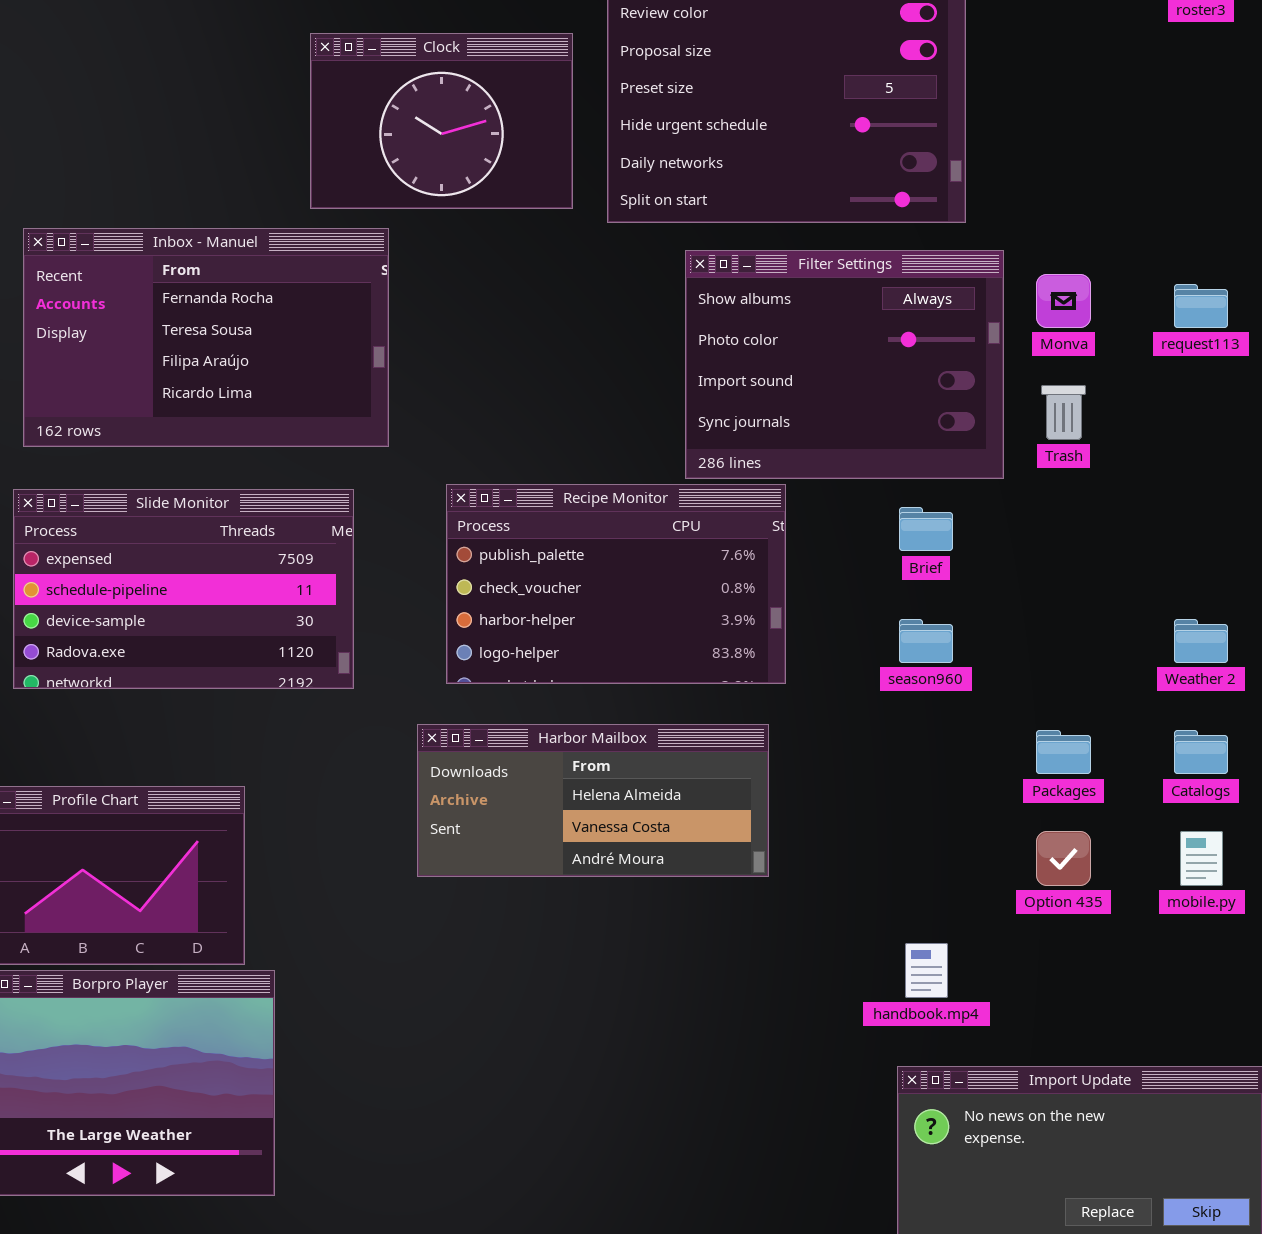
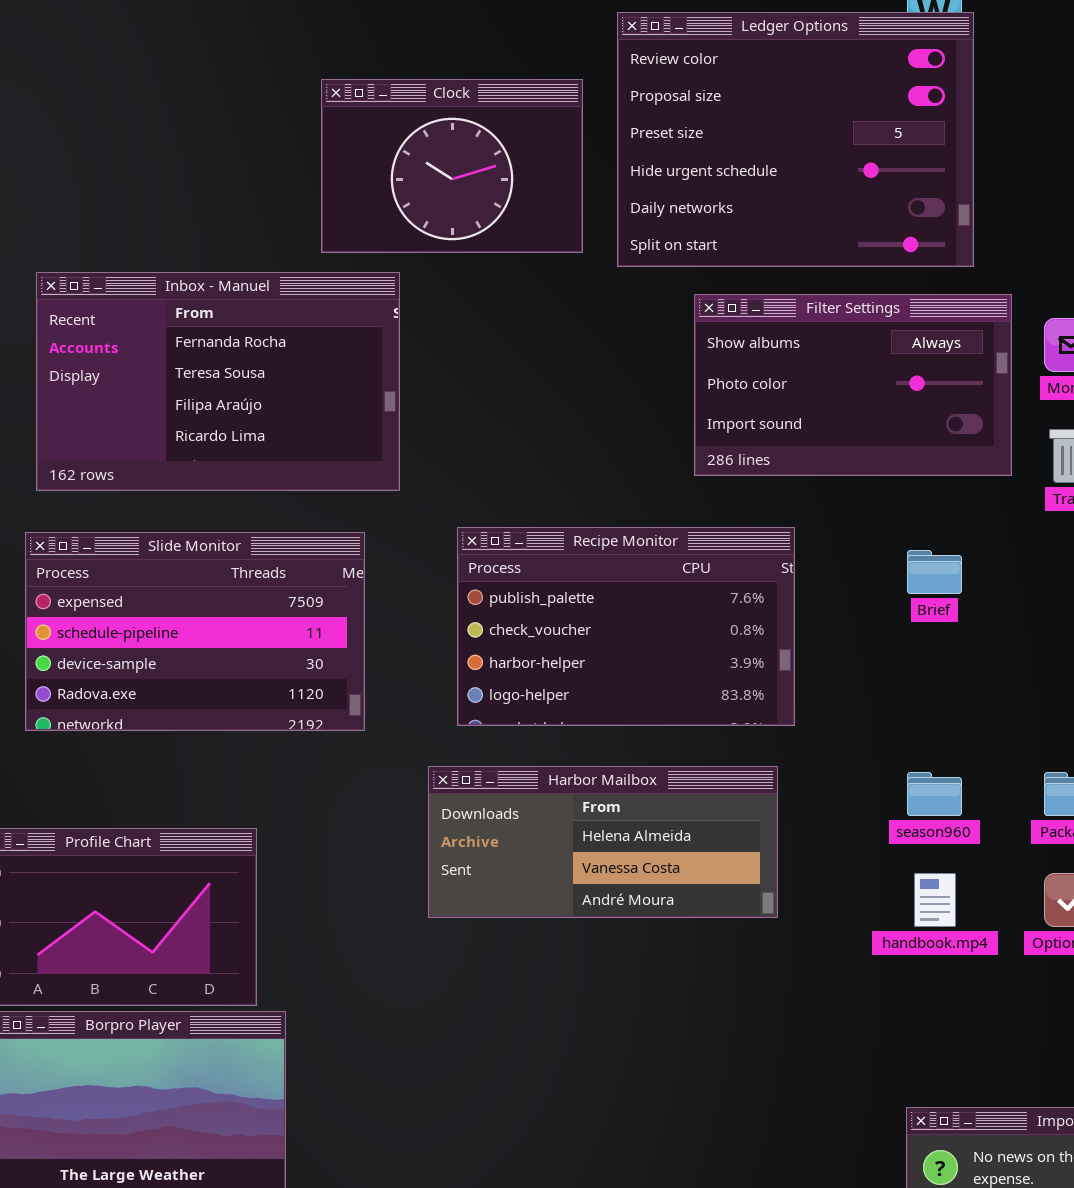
Filter Settings: [685,250,1004,479] -> [694,294,1012,476], resized
season960: [899,619,953,663] -> [907,772,962,816], moved
handbook.mp4: [905,943,948,998] -> [914,873,956,927], moved

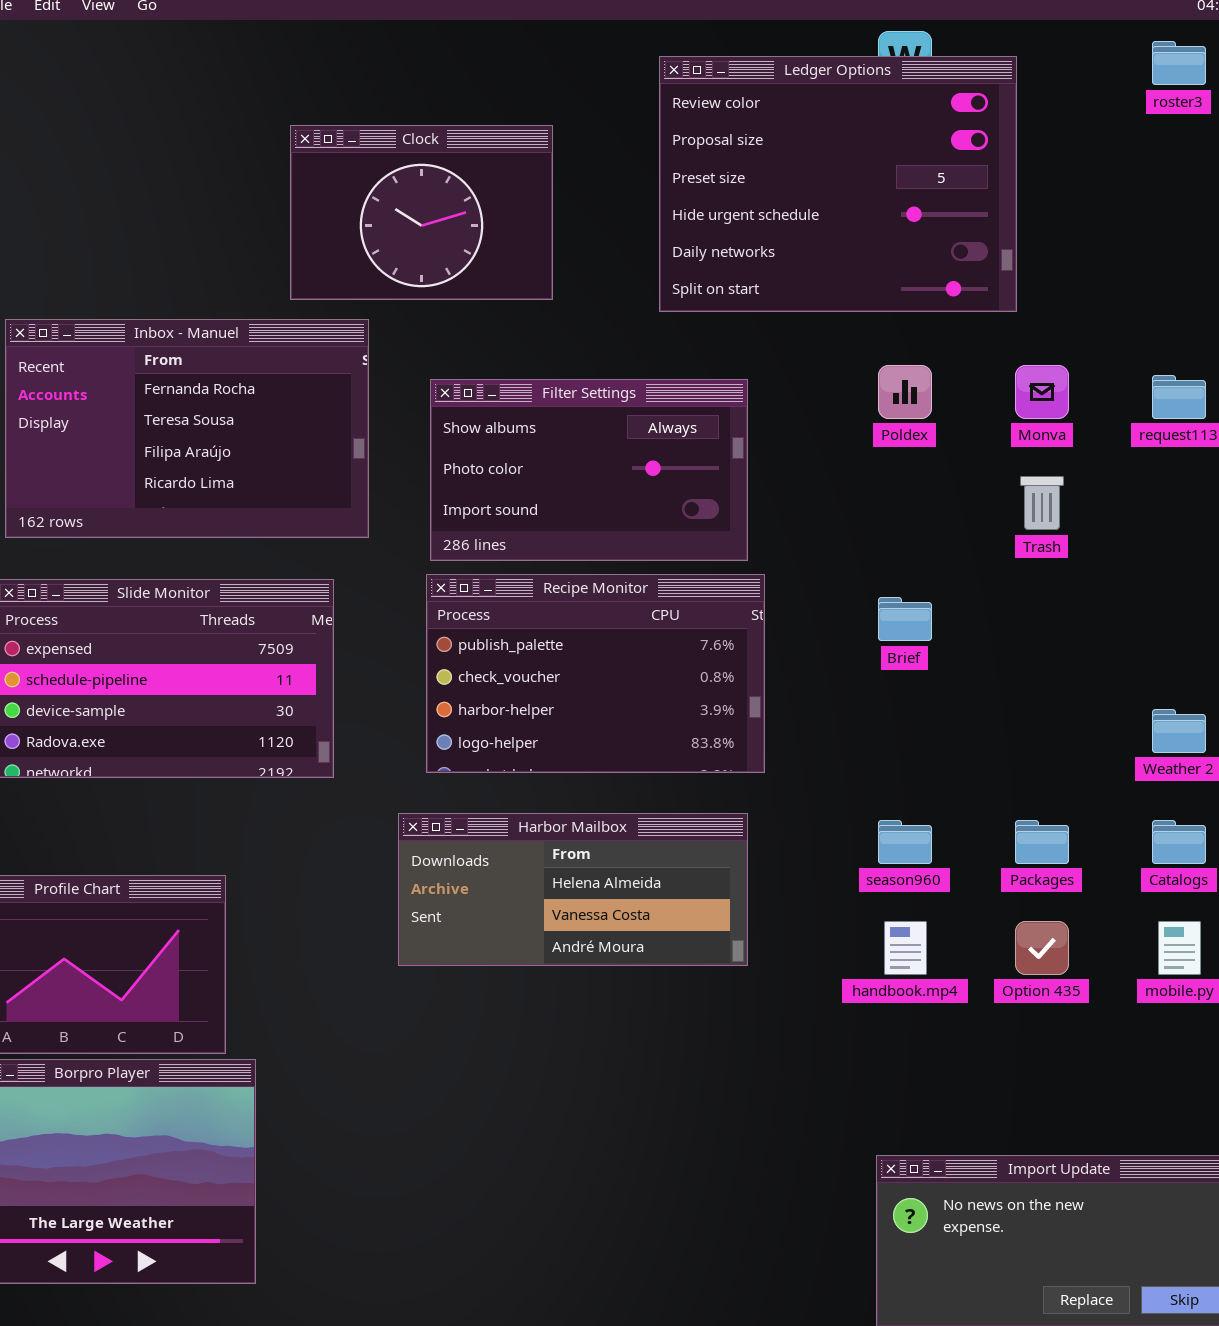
Ledger Options: [617,12,974,267] -> [659,56,1017,312], moved
Filter Settings: [694,294,1012,476] -> [430,379,748,561], moved

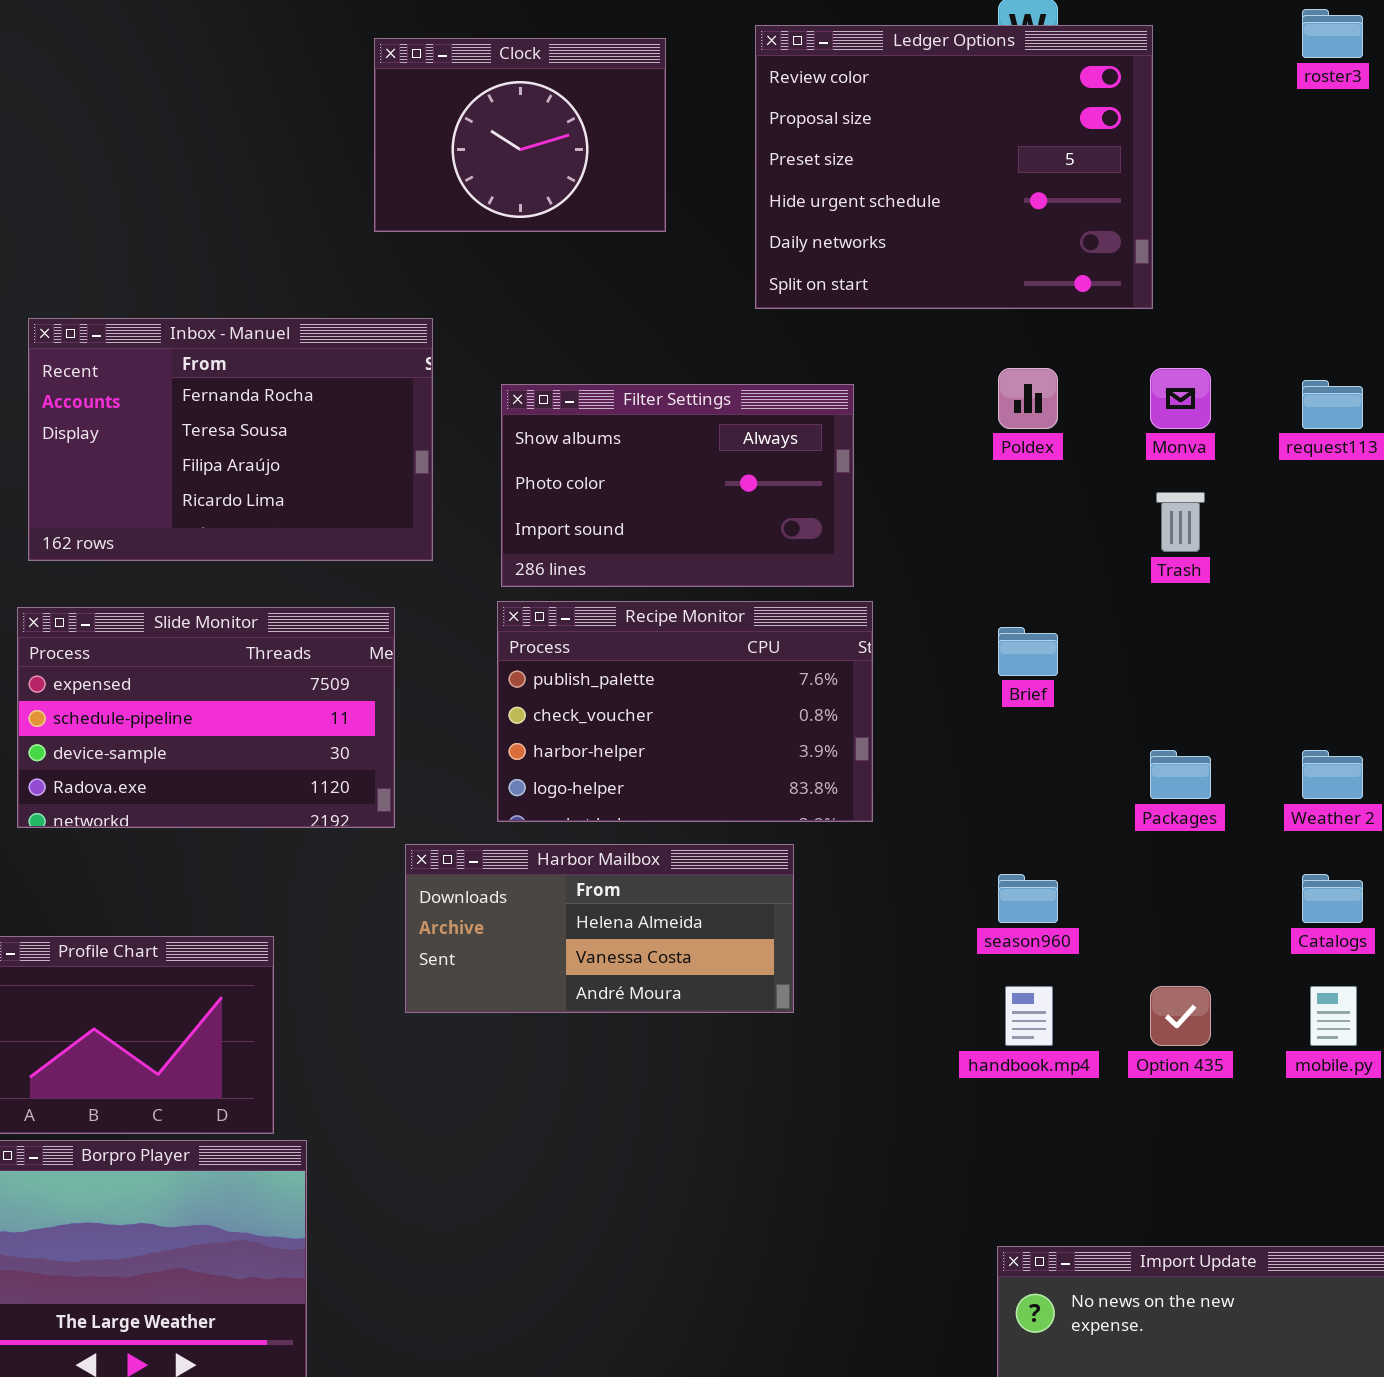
Clock: [290,125,553,300] -> [374,38,666,232], moved
Harbor Mailbox: [398,813,748,966] -> [405,844,794,1013], moved
Packages: [1015,820,1069,864] -> [1150,750,1211,799], moved

